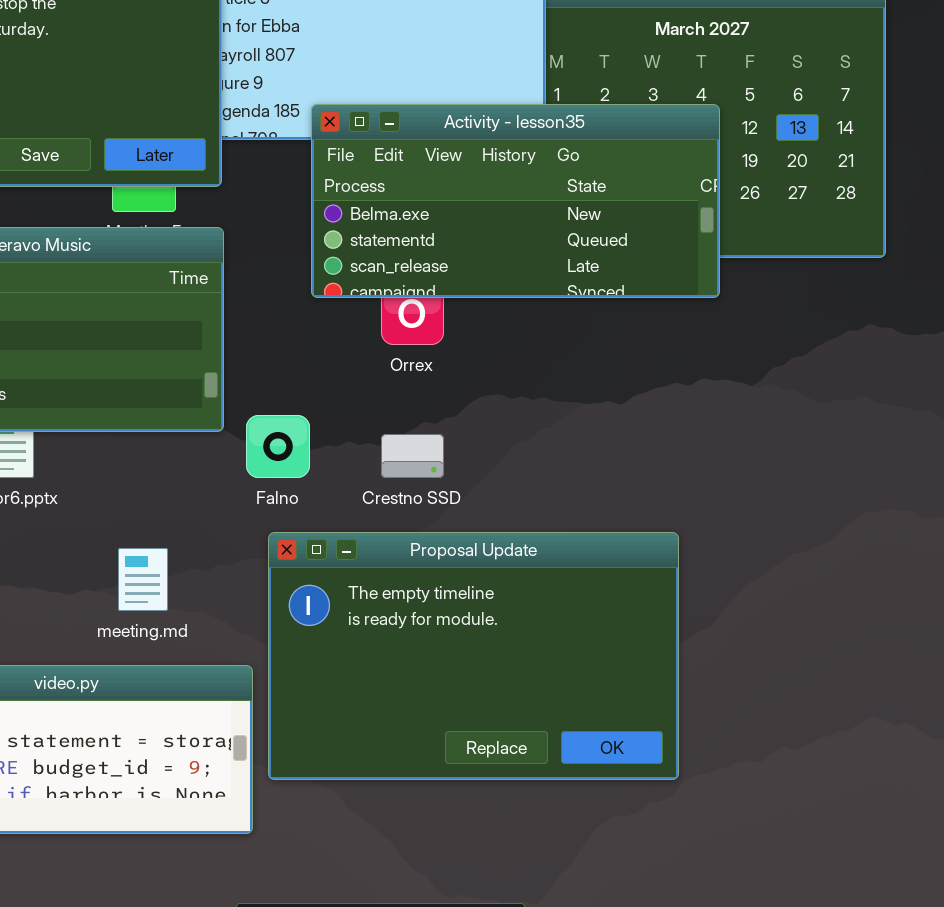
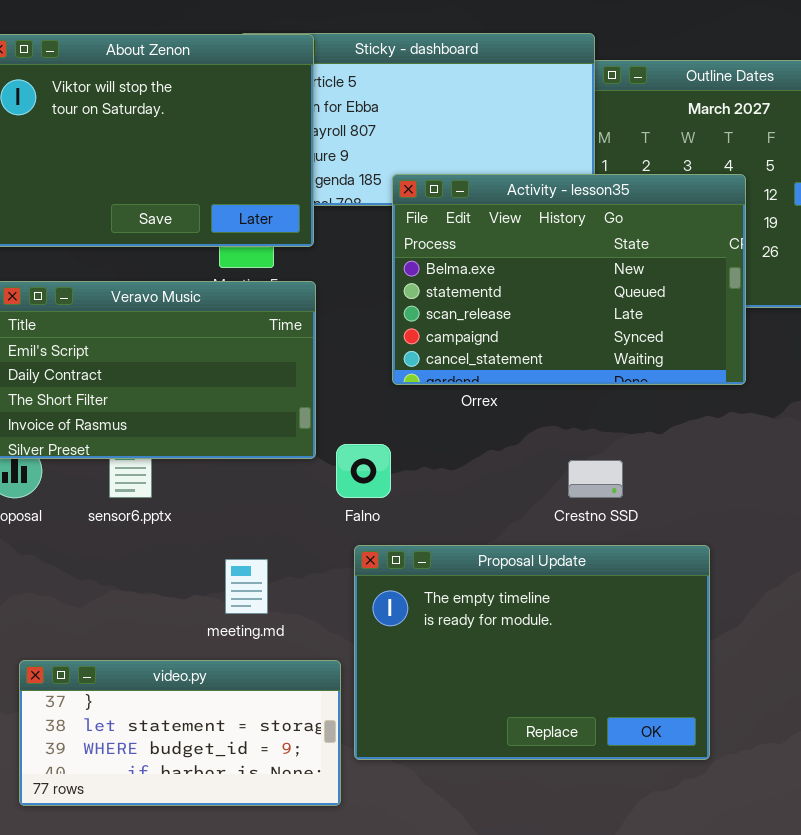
Activity - lesson35: [311,104,720,298] -> [392,174,746,385], resized
Crestno SSD: [381,434,444,478] -> [568,460,623,498], moved

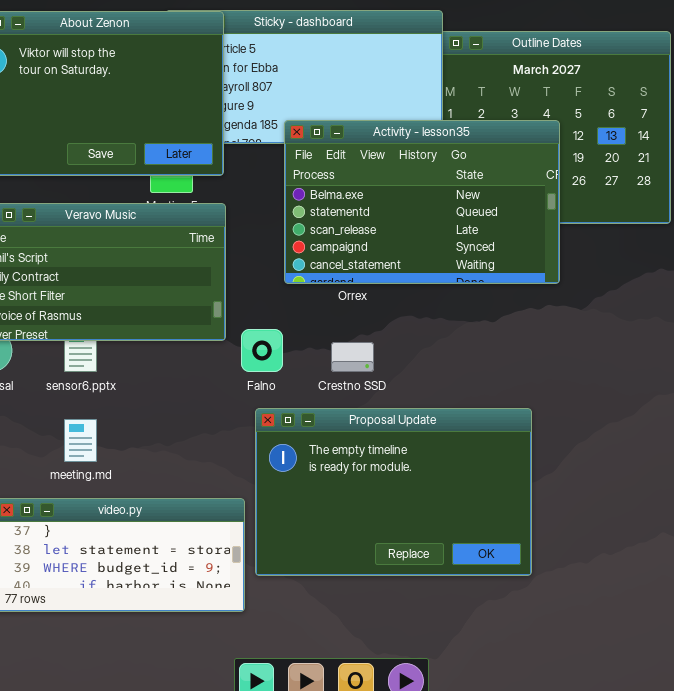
Crestno SSD: [568,460,623,498] -> [331,342,374,372], moved
meeting.md: [225,559,268,614] -> [64,419,97,462], moved

